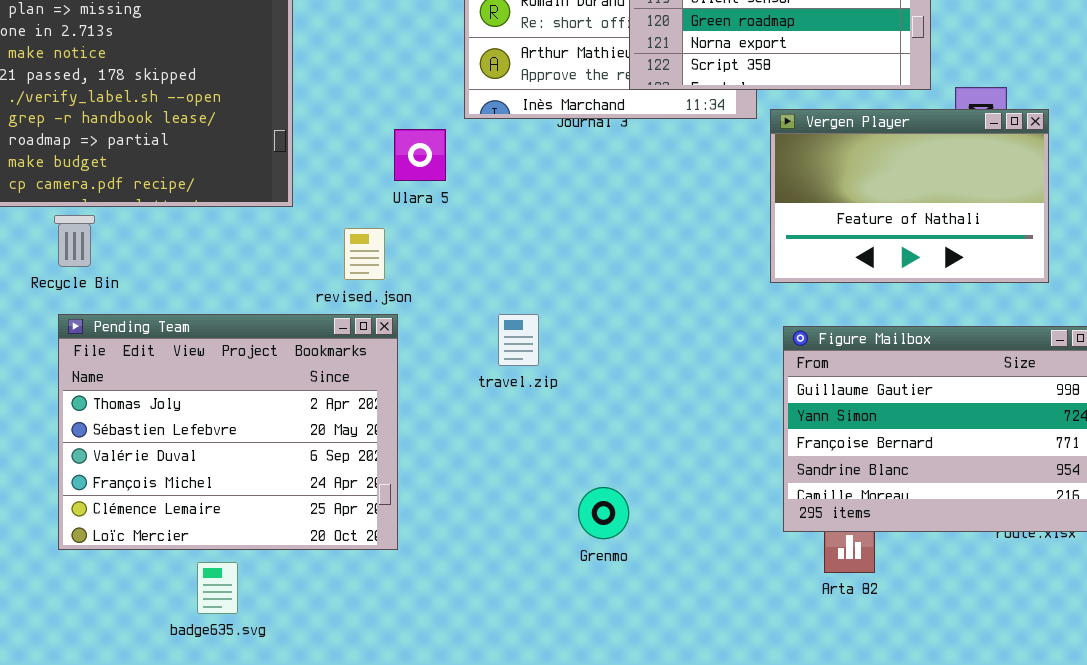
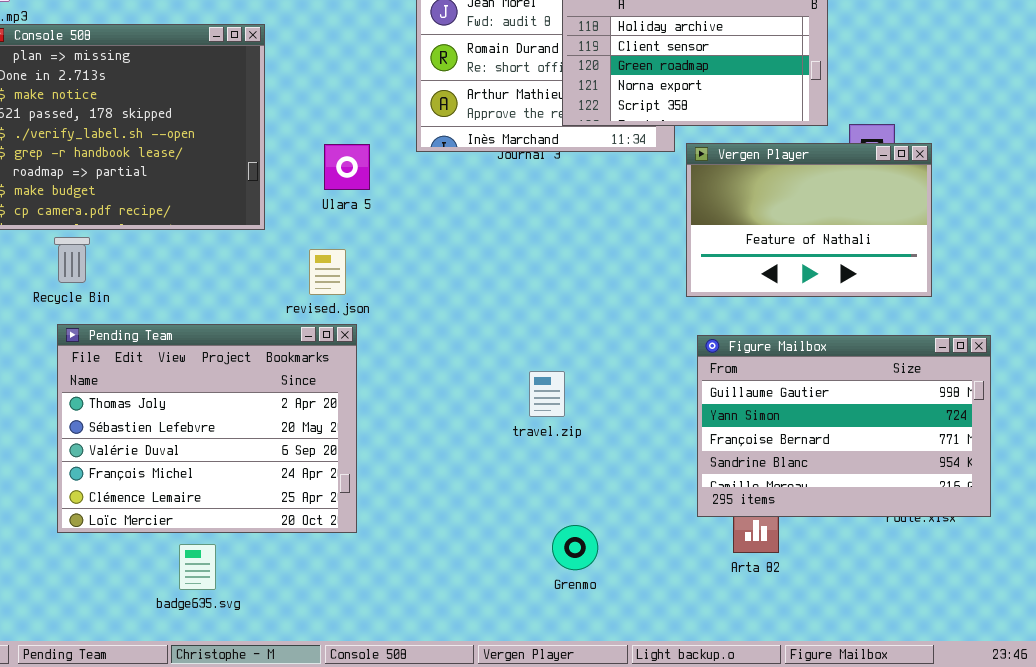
Ulara 5: [394,129,446,181] -> [324,144,370,190], moved
travel.zip: [498,314,539,366] -> [529,371,565,417], moved
Grenmo: [578,487,629,539] -> [552,525,598,570], moved

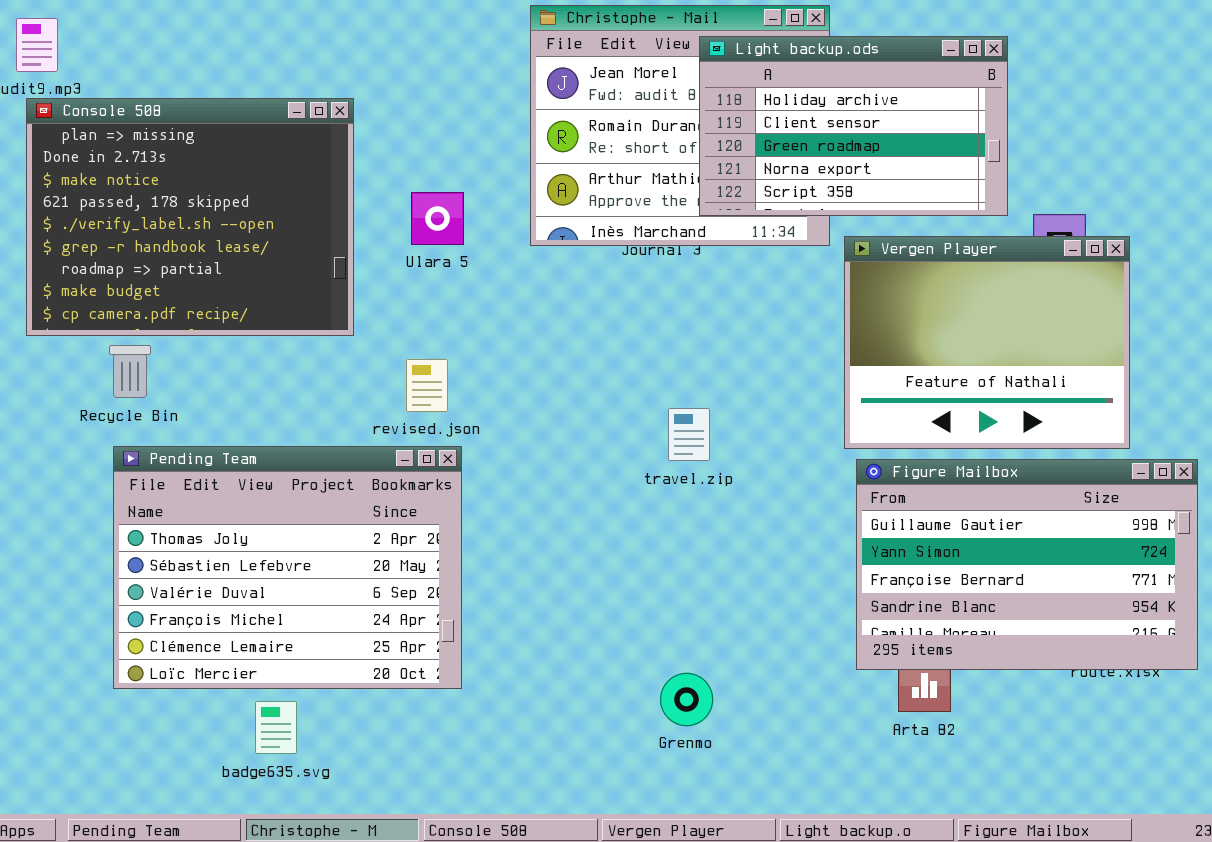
Vergen Player: [686,143,932,297] -> [844,236,1130,449], resized
Ulara 5: [324,144,370,190] -> [411,192,464,245], moved
travel.zip: [529,371,565,417] -> [668,408,710,461], moved
Grenmo: [552,525,598,570] -> [660,673,713,726], moved

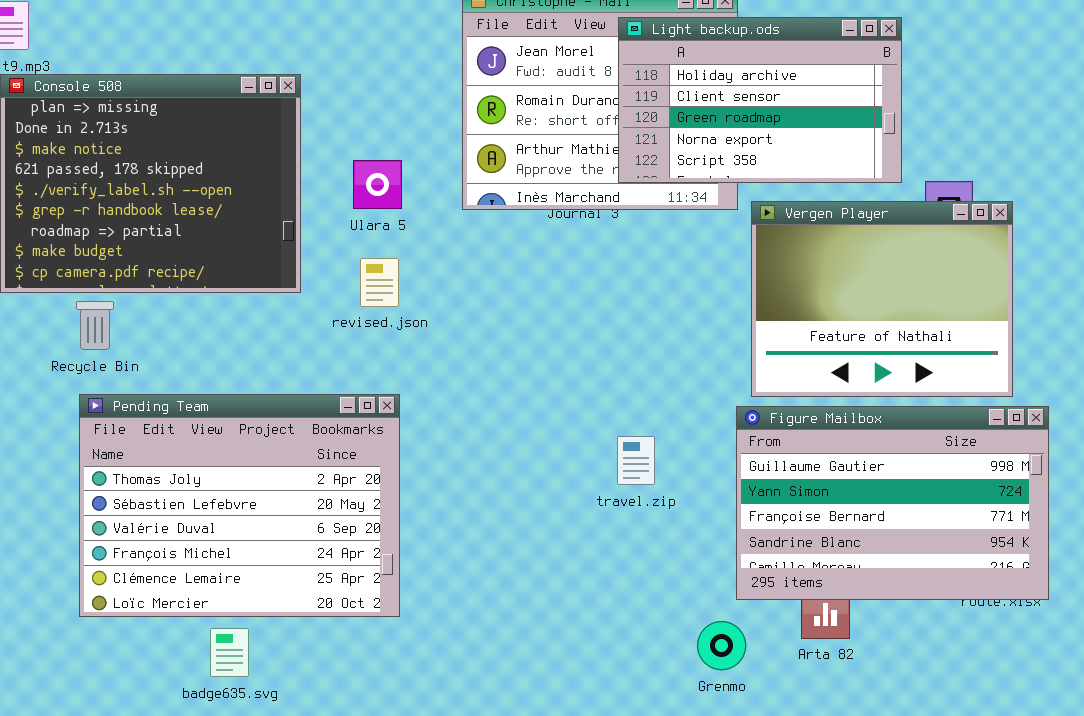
revised.json: [406,359,448,412] -> [360,258,399,307], moved
travel.zip: [668,408,710,461] -> [617,436,655,485], moved
Figure Mailbox: [856,459,1198,670] -> [736,406,1049,600], moved
Grenmo: [660,673,713,726] -> [697,621,746,670], moved

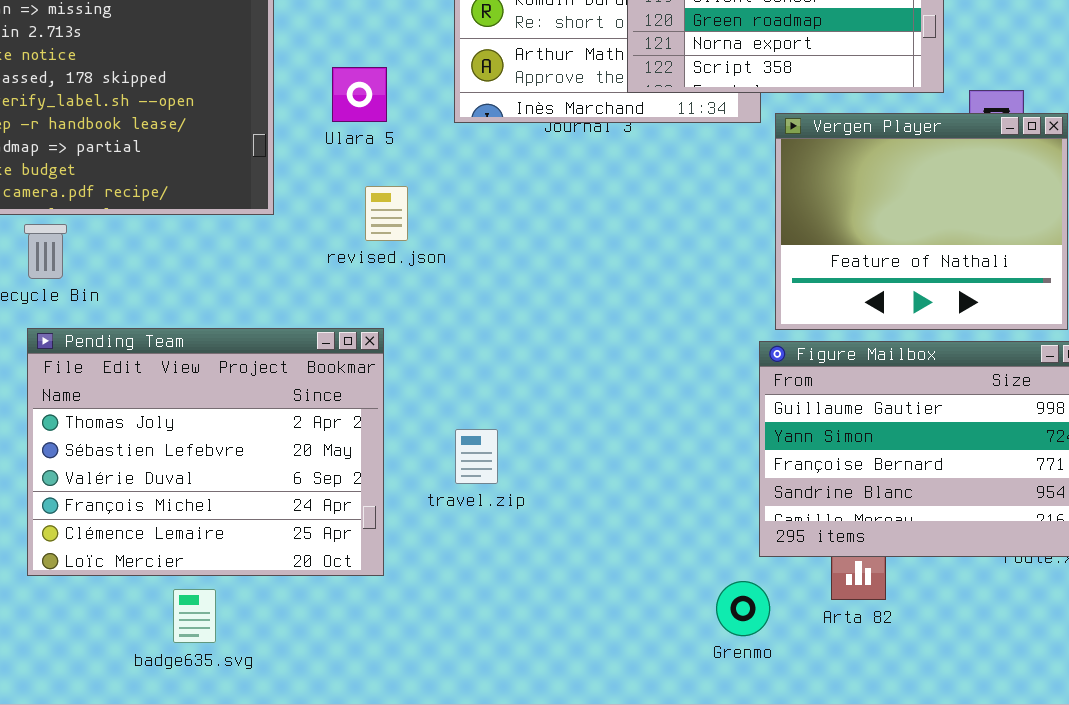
revised.json: [360,258,399,307] -> [365,186,408,241], moved
travel.zip: [617,436,655,485] -> [455,429,498,484], moved

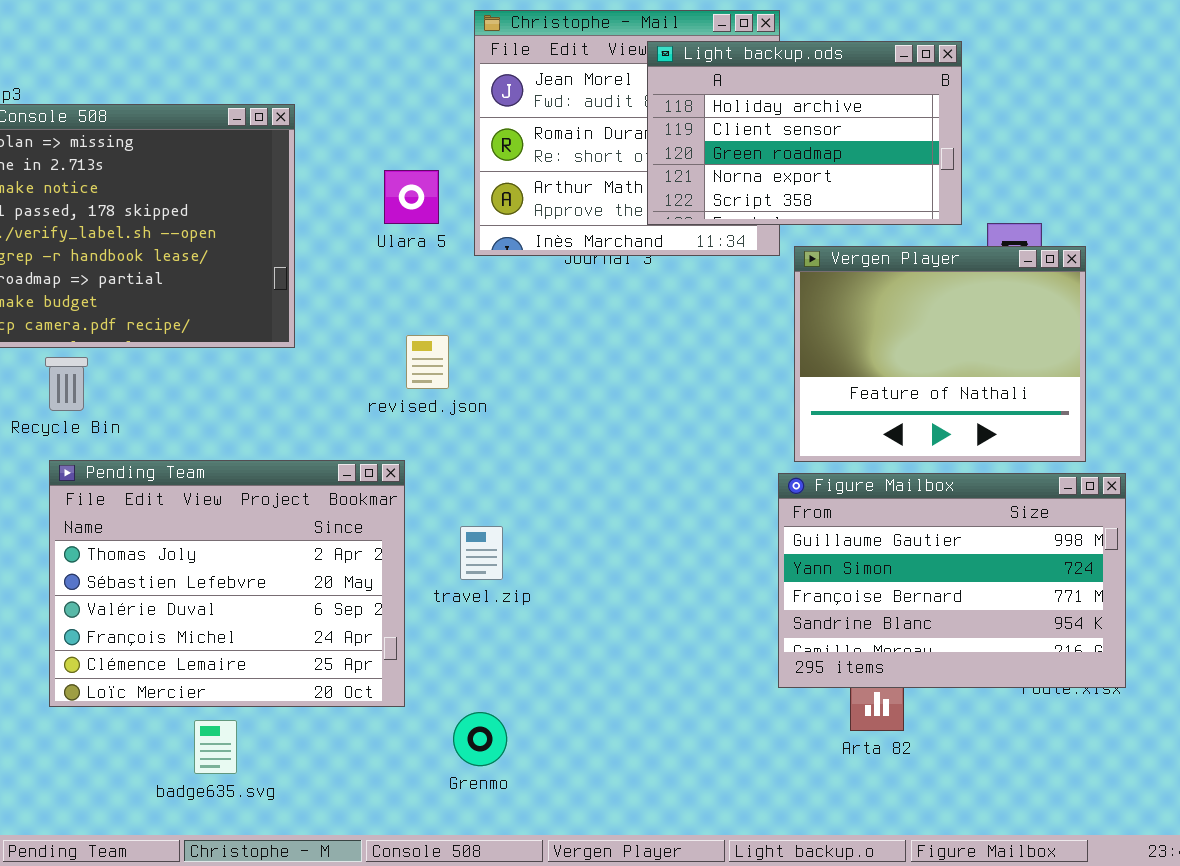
Ulara 5: [332,67,387,122] -> [384,170,439,224], moved
revised.json: [365,186,408,241] -> [406,335,449,389], moved
travel.zip: [455,429,498,484] -> [460,526,503,580], moved
Grenmo: [716,581,770,636] -> [453,712,507,766], moved

